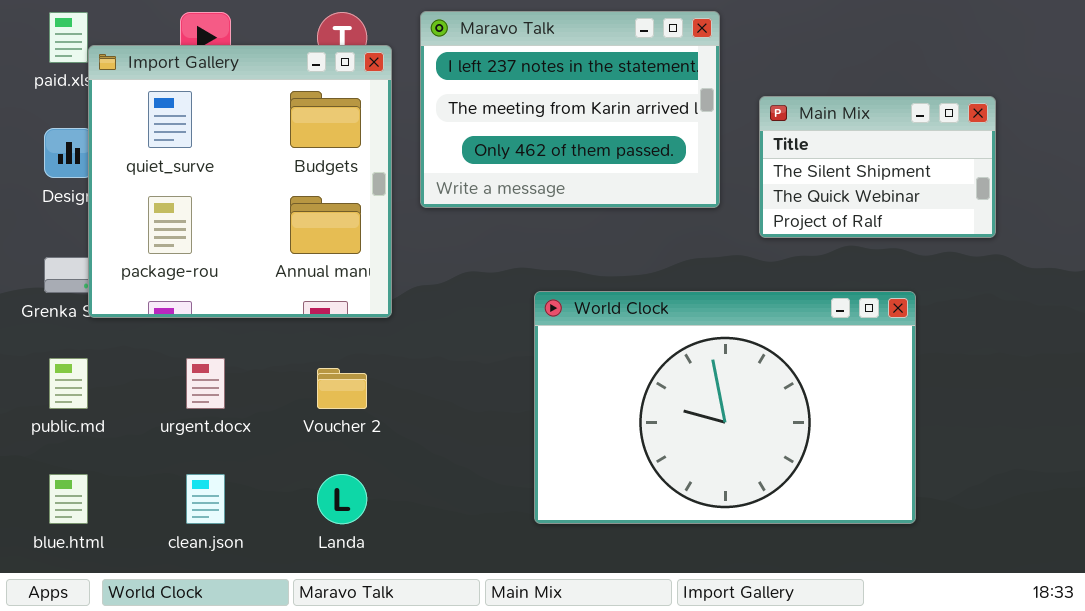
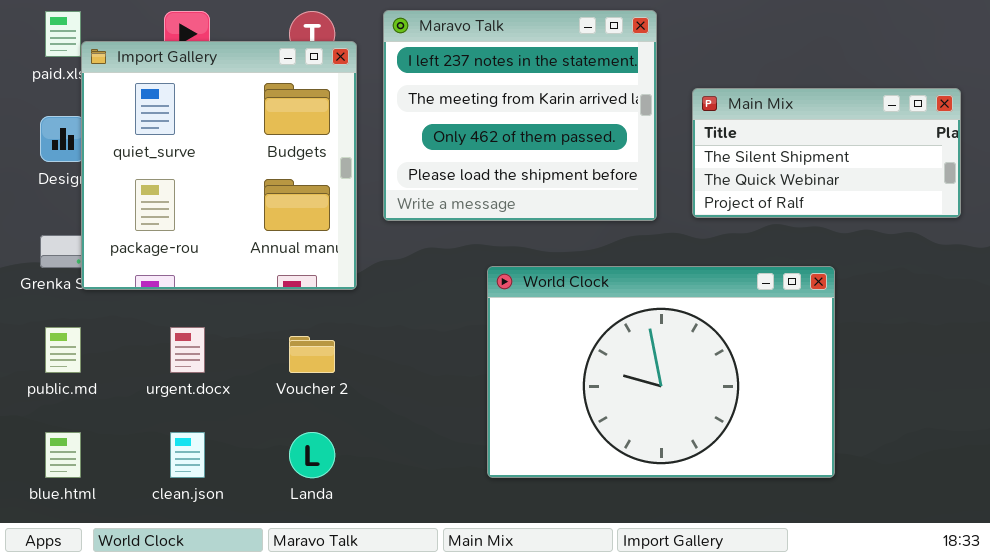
Maravo Talk: [420,11,720,208] -> [383,10,657,221], resized
Main Mix: [759,96,996,238] -> [692,88,961,218], resized

